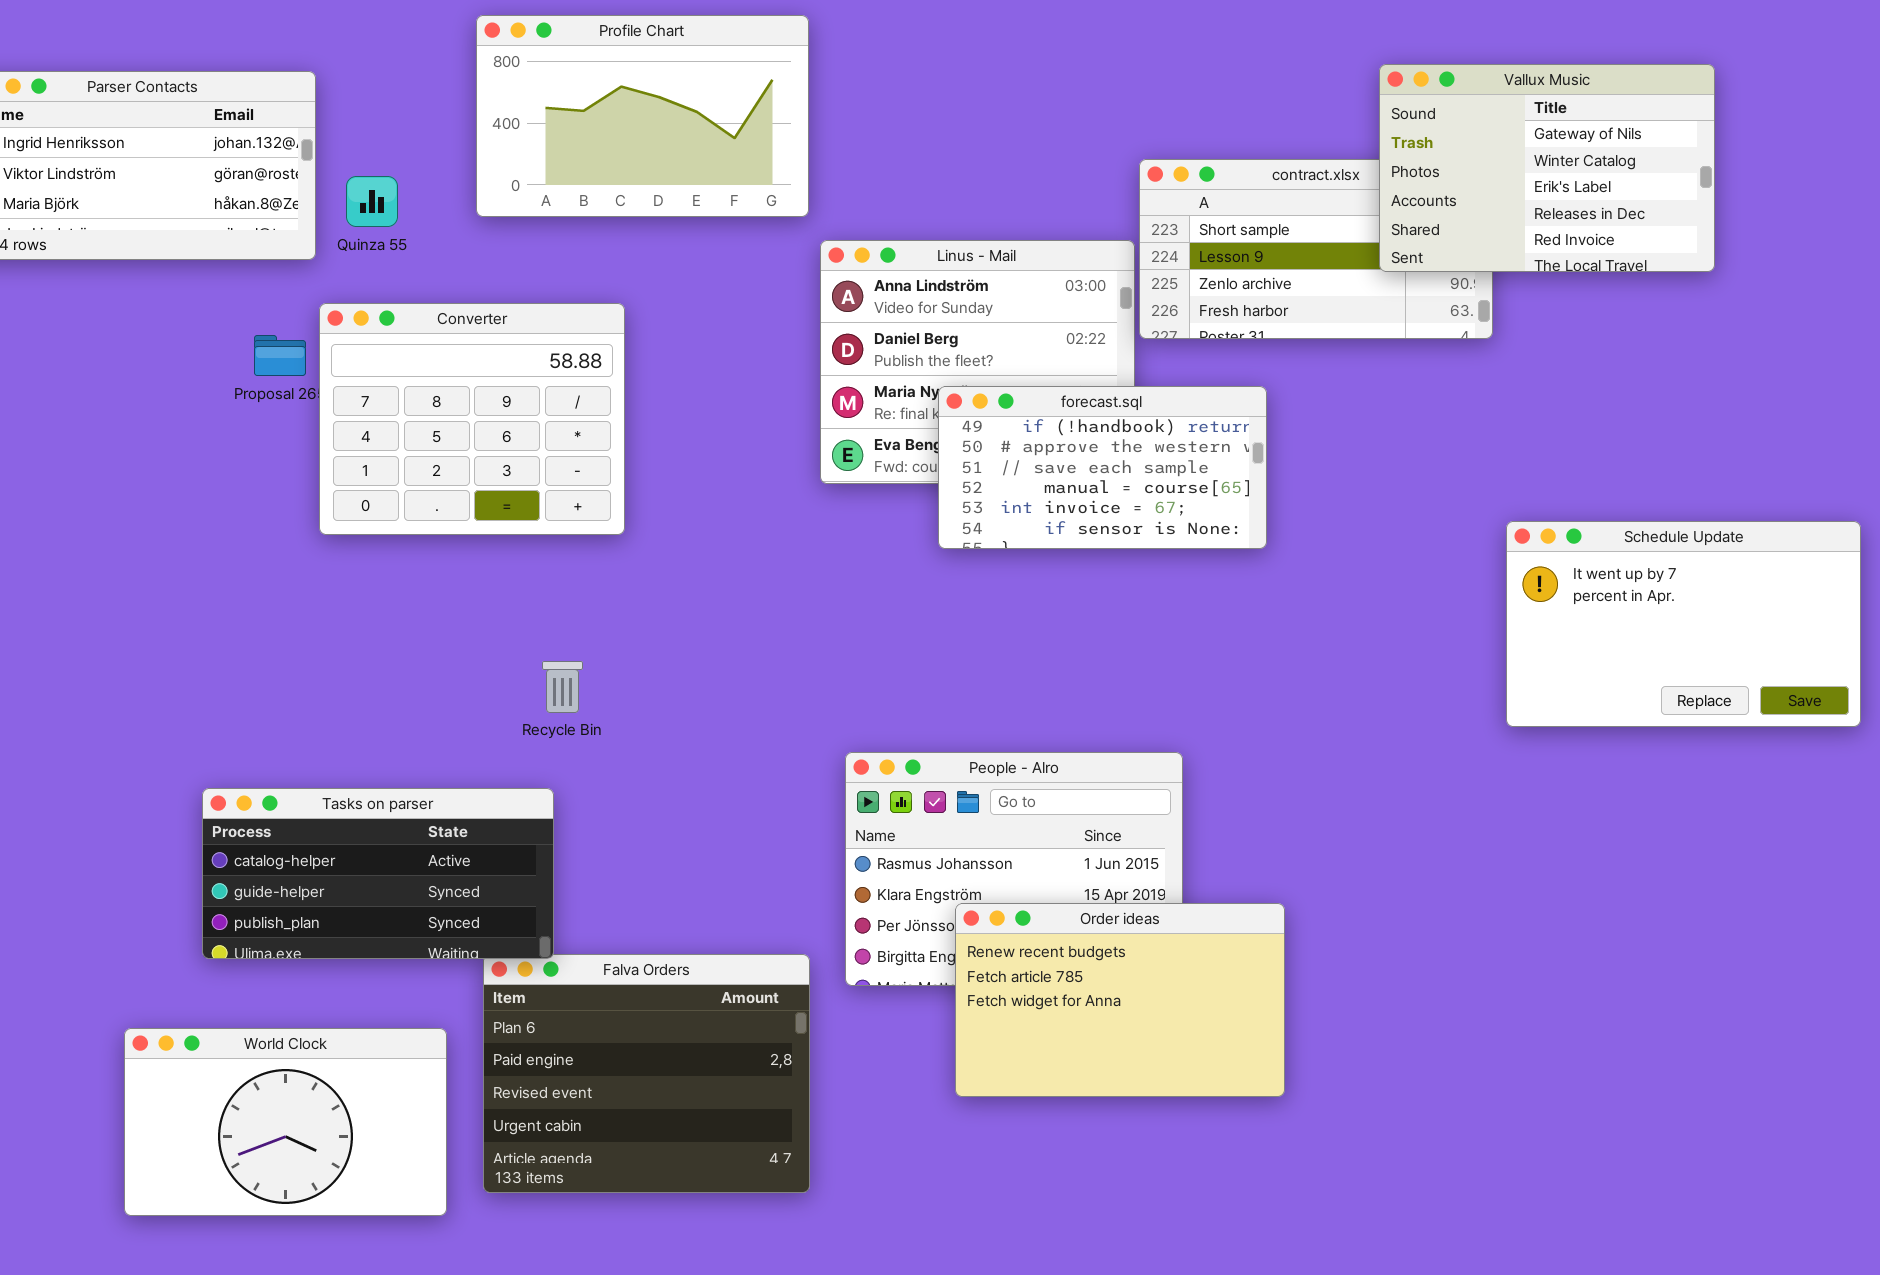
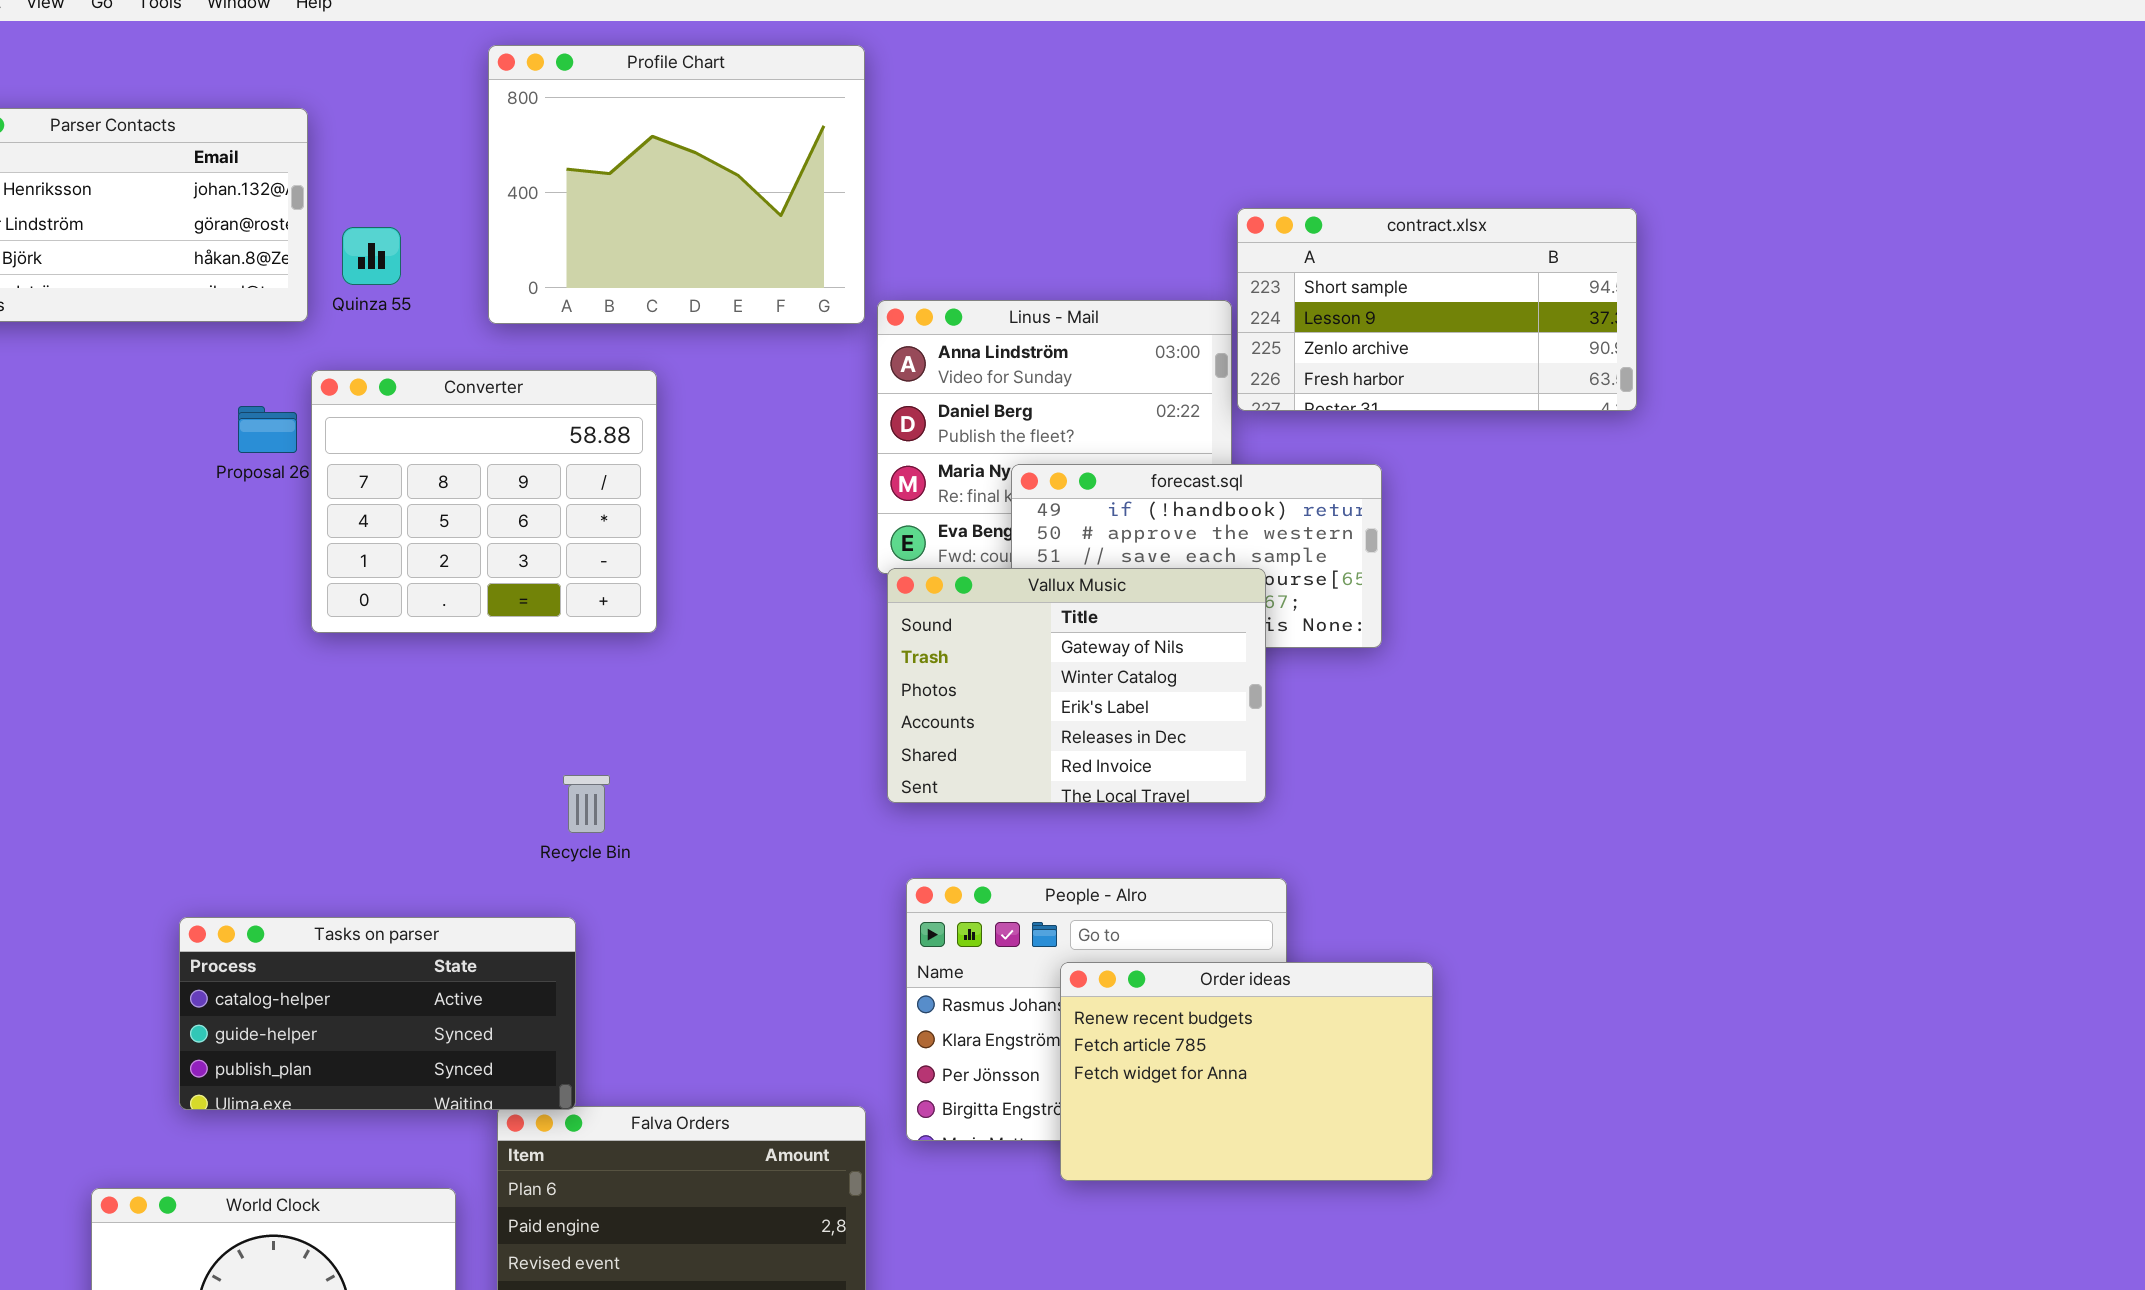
Profile Chart: [476,15,809,217] -> [488,45,865,324], resized
Vallux Music: [1379,64,1715,272] -> [887,568,1266,803], moved
Schedule Update: [1506,521,1861,727] -> none, closed
Order ideas: [955,903,1285,1097] -> [1060,962,1433,1181], moved

